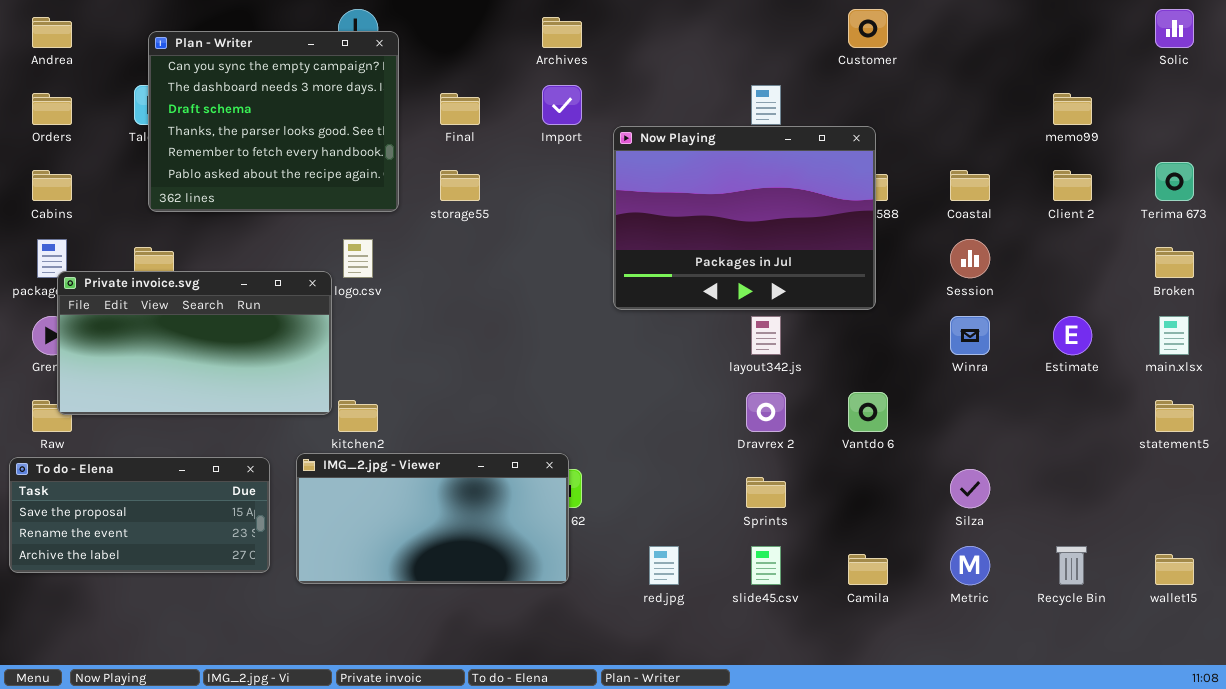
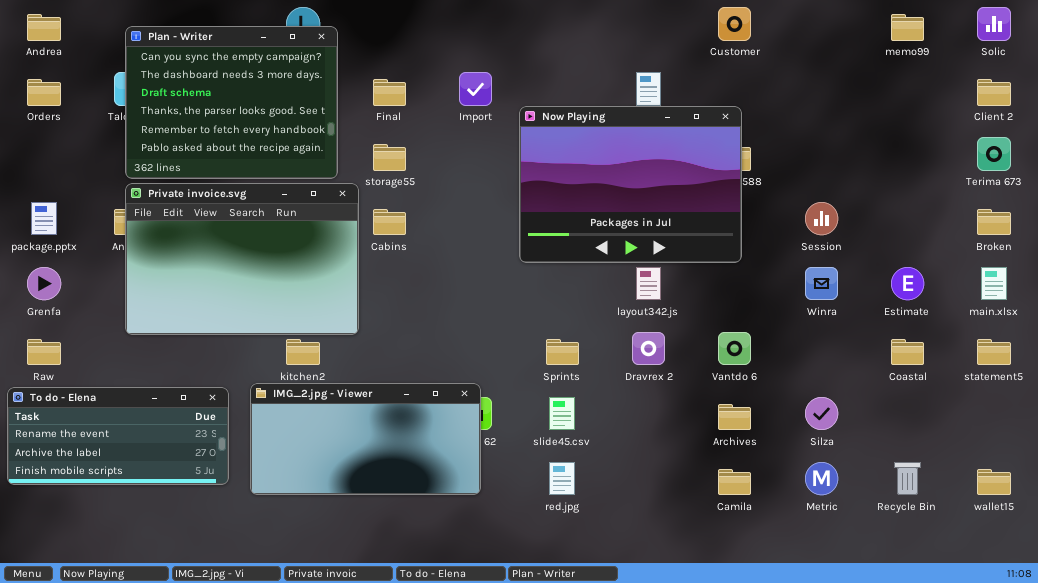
Archives: [542,17,582,48] -> [718,404,751,430], moved
memo99: [1053,93,1092,125] -> [891,14,924,41], moved
Cabins: [32,170,72,201] -> [373,209,406,235], moved
Coastal: [950,170,990,201] -> [891,339,924,365], moved
Client 2: [1053,170,1092,201] -> [977,79,1011,106], moved
Private invoice.svg: [57,271,332,415] -> [125,183,359,335], moved, resized
To do - Elena: [9,457,270,573] -> [7,387,229,485], scrolled down 1 row
Sprints: [746,477,786,508] -> [546,339,579,365], moved
slide45.csv: [751,546,781,585] -> [549,397,575,430], moved

